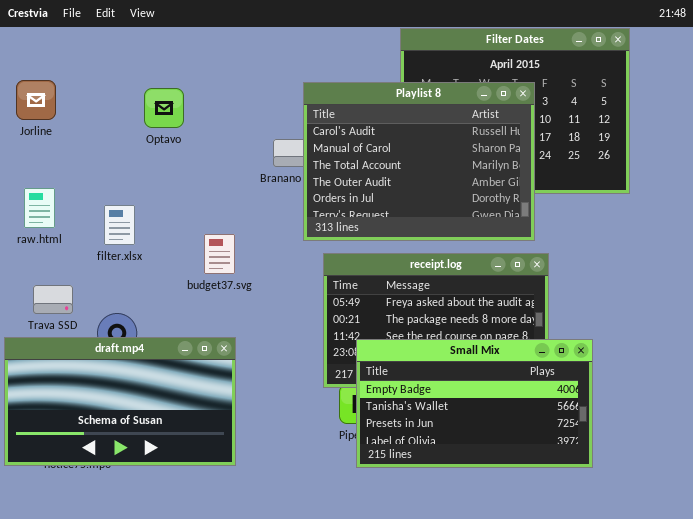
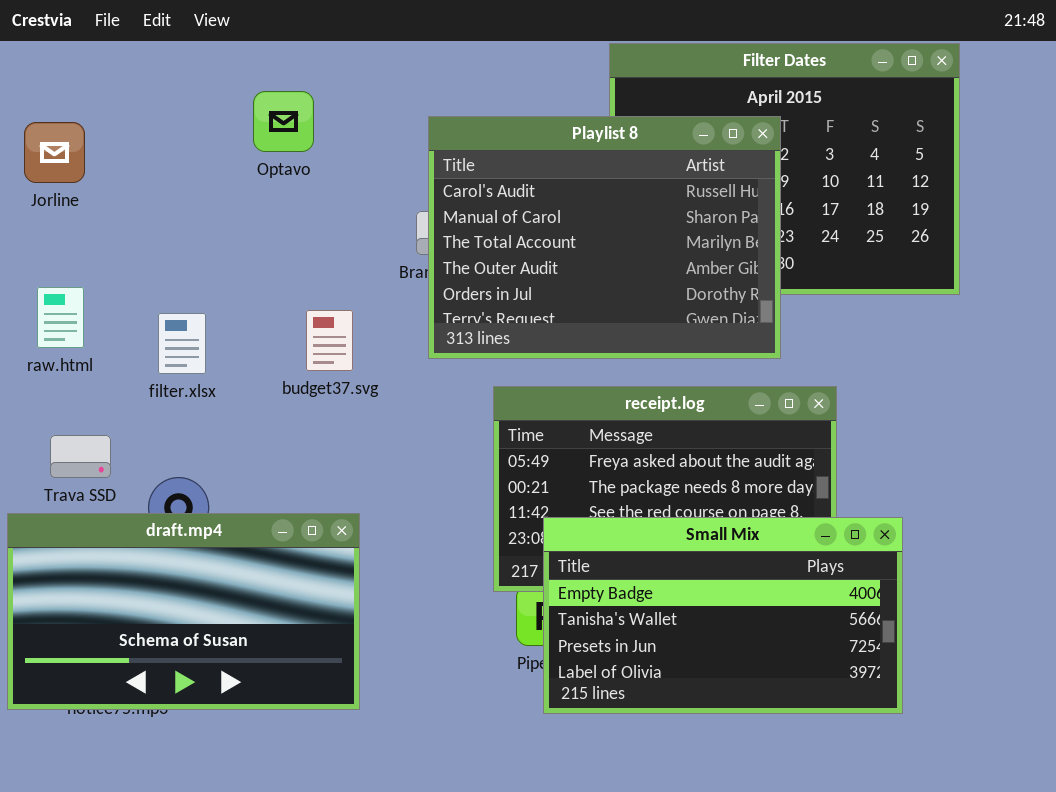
Playlist 8: [303,82,535,241] -> [428,116,781,359], moved
Optavo: [144,88,184,128] -> [253,91,314,152], moved
budget37.svg: [204,234,235,274] -> [306,310,353,371], moved

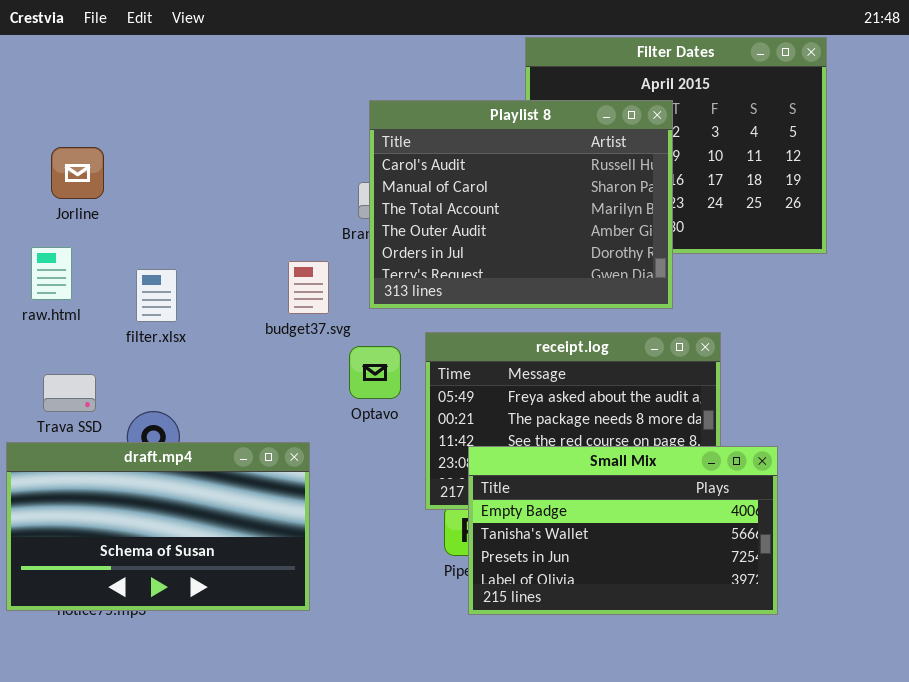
Optavo: [253,91,314,152] -> [349,346,401,399], moved
Jorline: [24,122,85,183] -> [51,147,104,199], moved
budget37.svg: [306,310,353,371] -> [288,261,329,314], moved

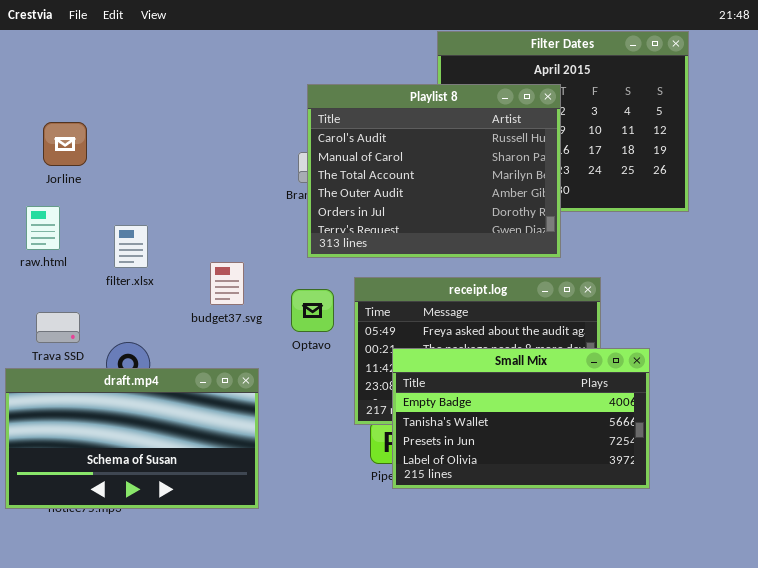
budget37.svg: [288,261,329,314] -> [210,262,244,305], moved
Small Mix: [468,446,778,615] -> [392,348,650,489], moved

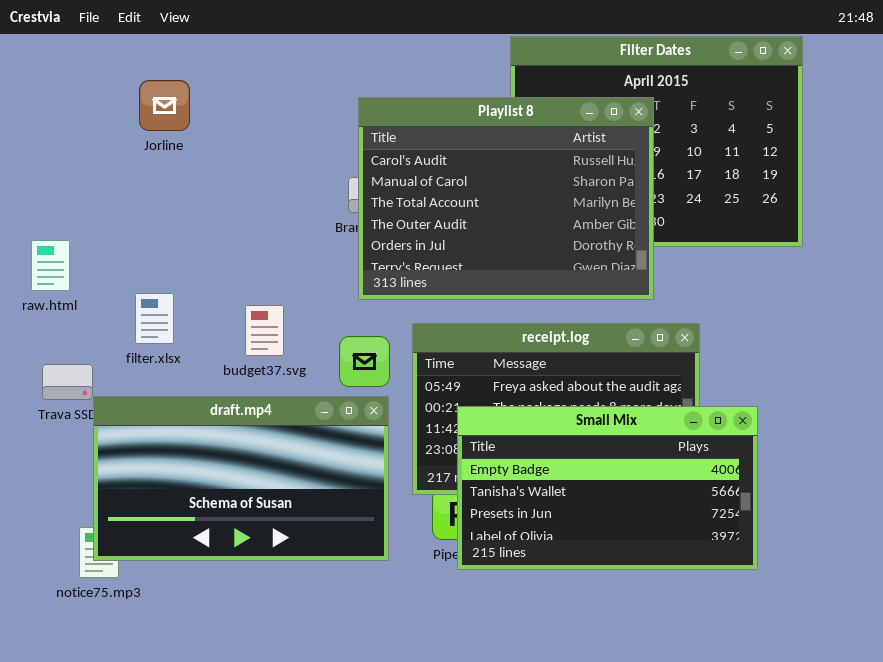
Jorline: [43,122,87,166] -> [139,80,190,131], moved
filter.xlsx: [114,225,148,268] -> [135,293,174,344], moved
draft.mp4: [5,368,259,509] -> [93,396,389,561], moved

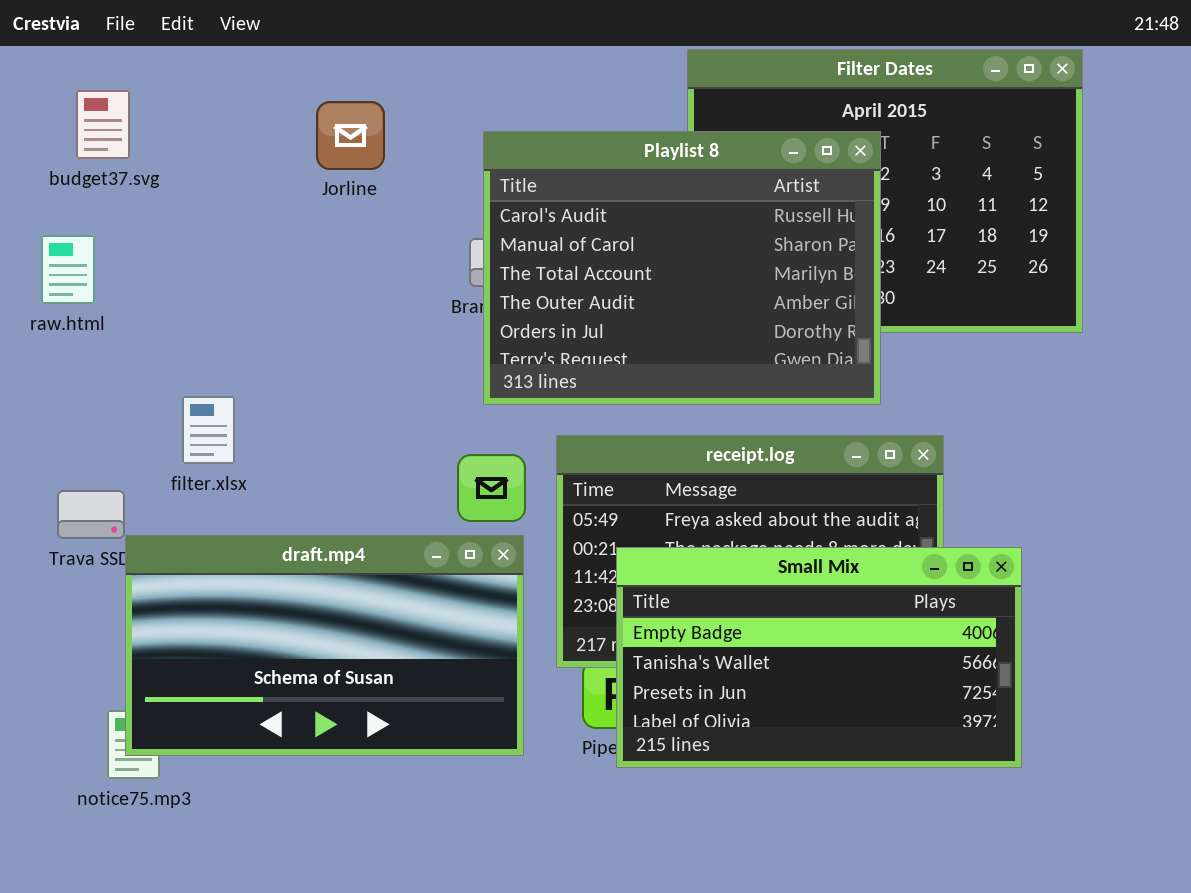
Jorline: [139,80,190,131] -> [316,101,385,170], moved
raw.html: [31,240,70,291] -> [41,235,95,304], moved
budget37.svg: [245,305,284,356] -> [76,90,130,159], moved

